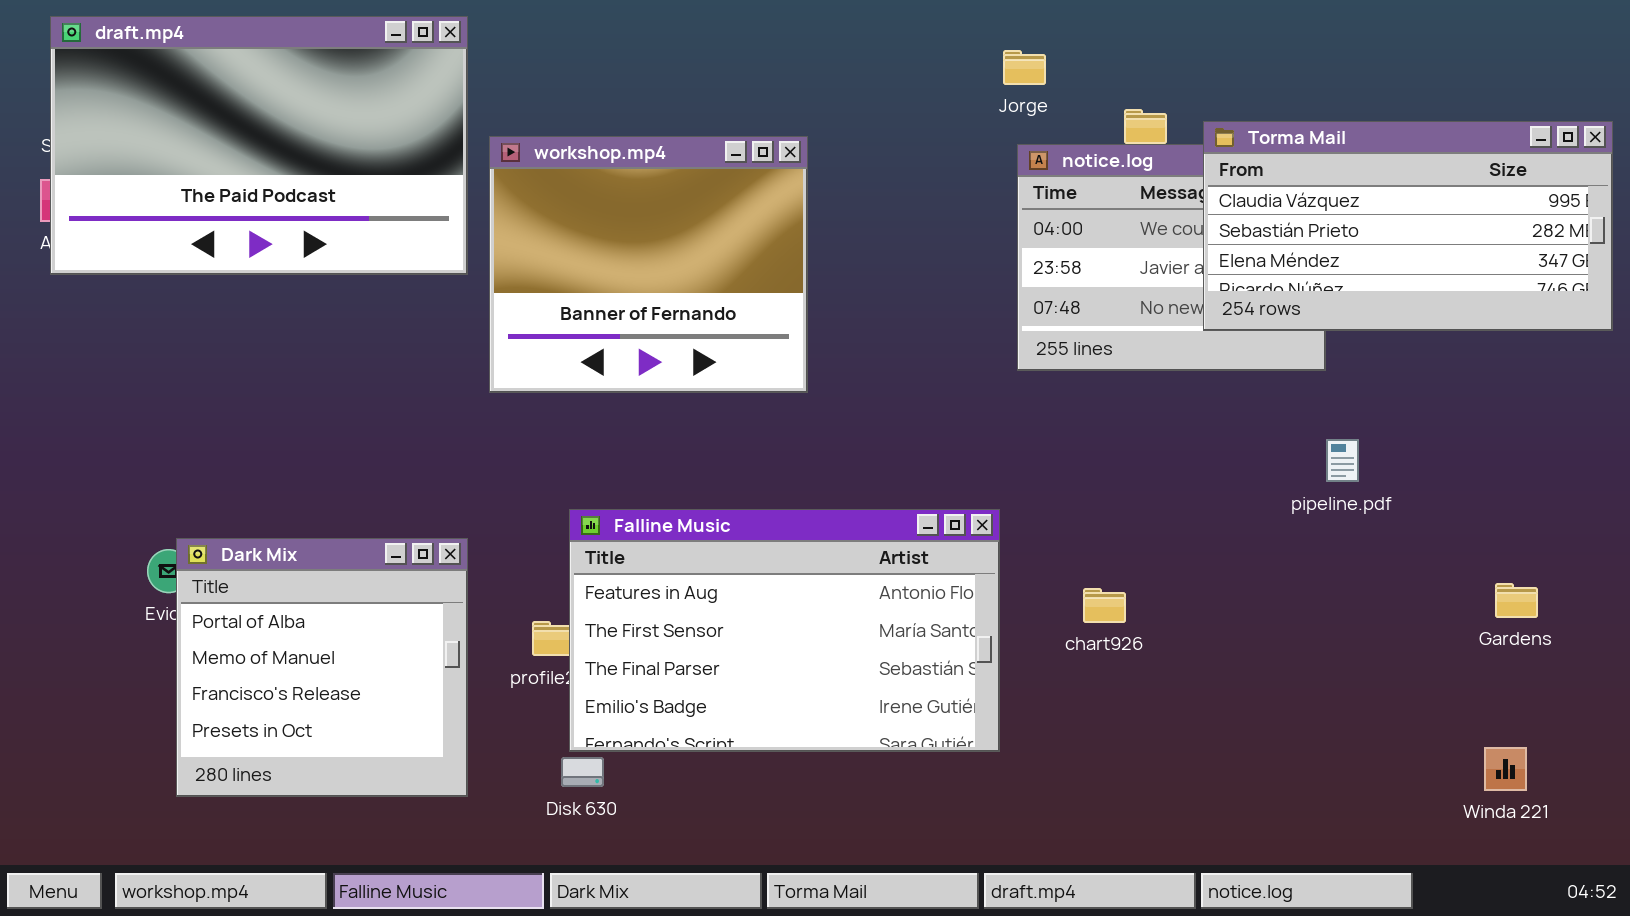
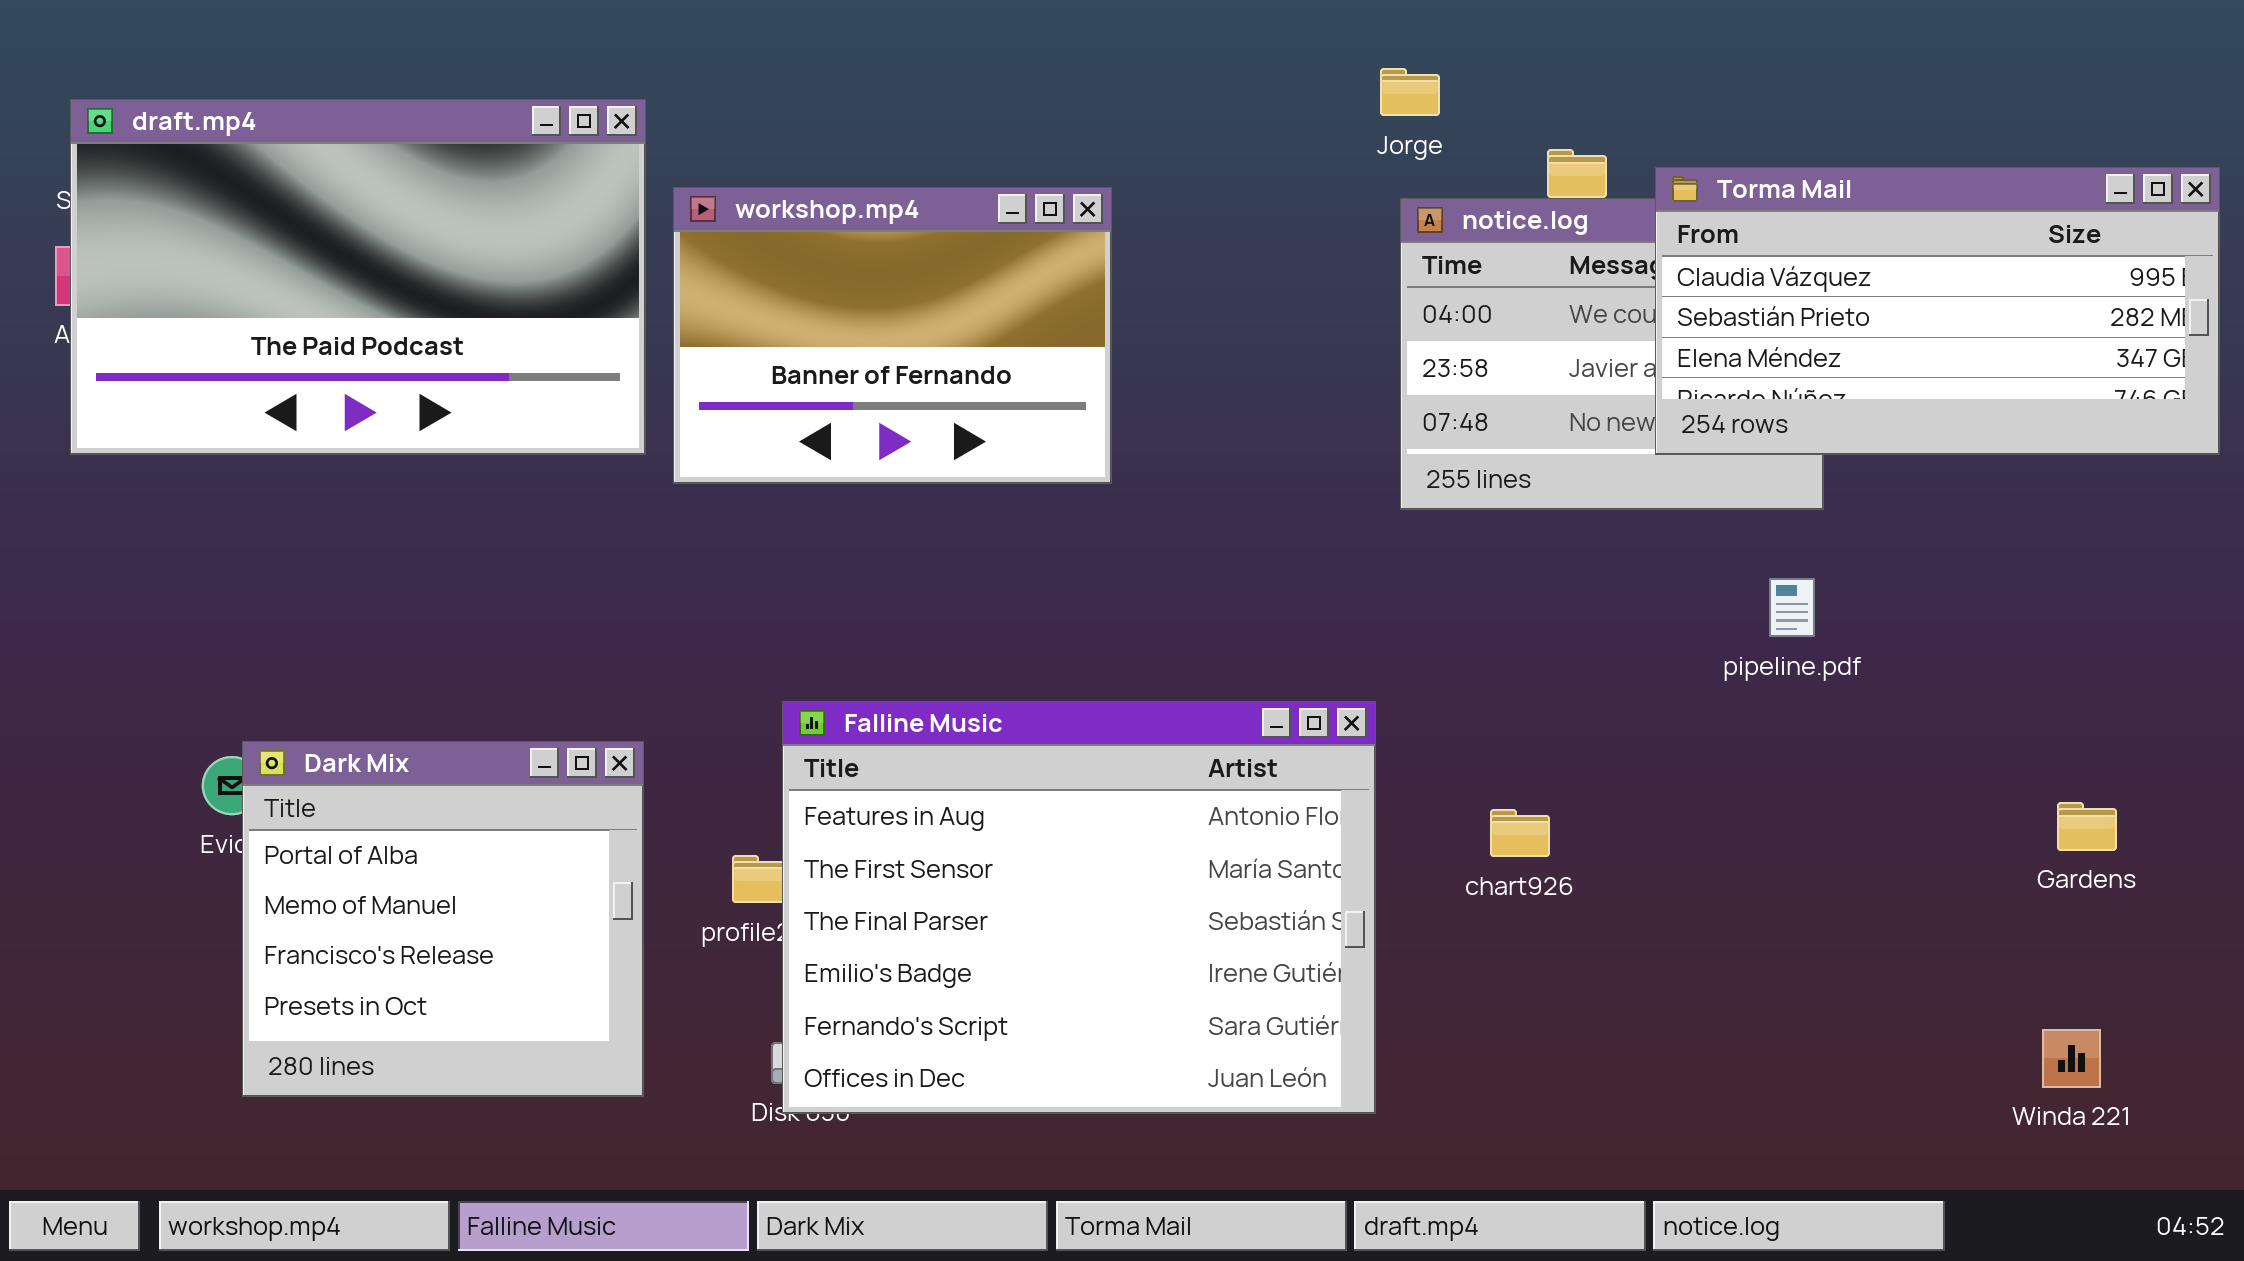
draft.mp4: [50,16,468,275] -> [70,99,646,455], moved
workshop.mp4: [489,136,808,393] -> [673,187,1112,484], resized
pipeline.pdf: [1326,439,1359,482] -> [1769,578,1815,637], moved
Falline Music: [569,509,1000,752] -> [782,701,1376,1114], resized

